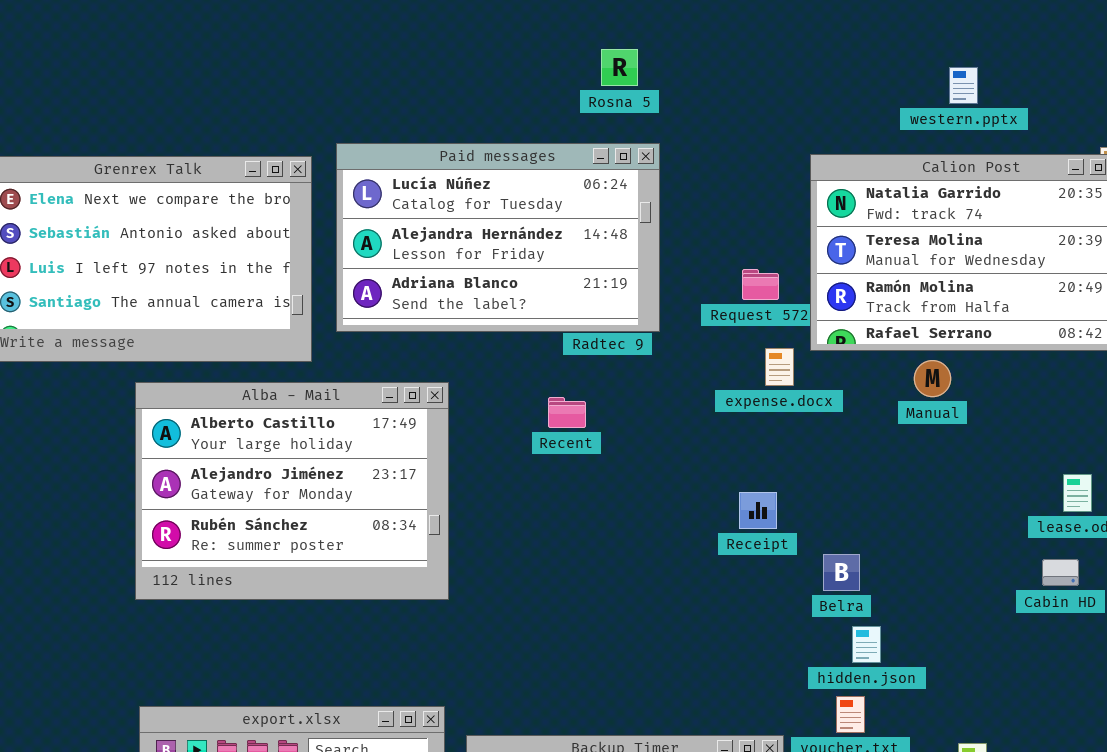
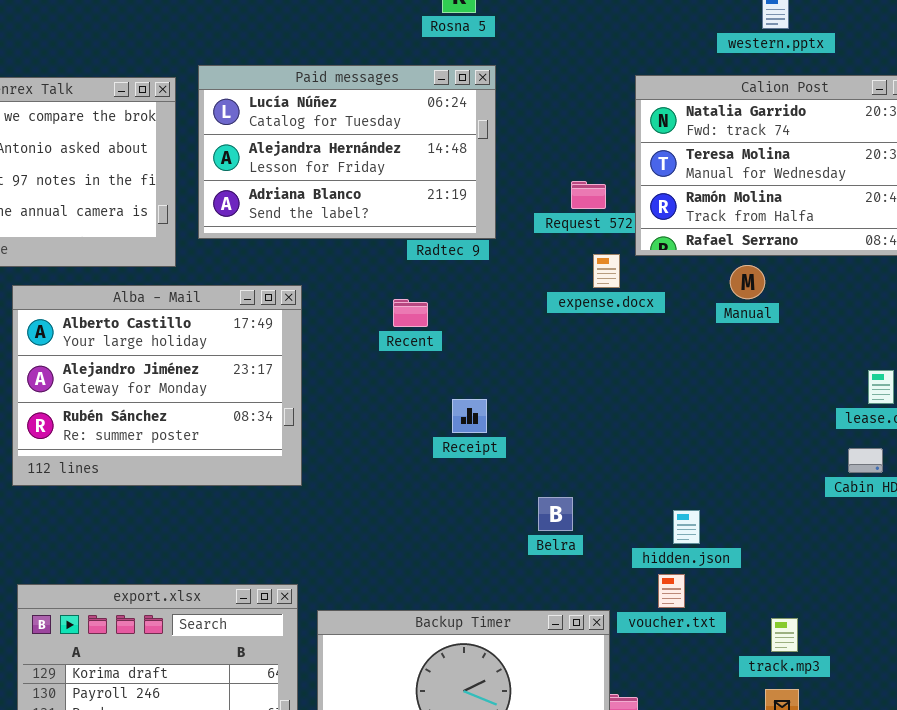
Receipt: [739,492,777,529] -> [452,399,487,433], moved
Belra: [823,554,860,591] -> [538,497,573,531], moved

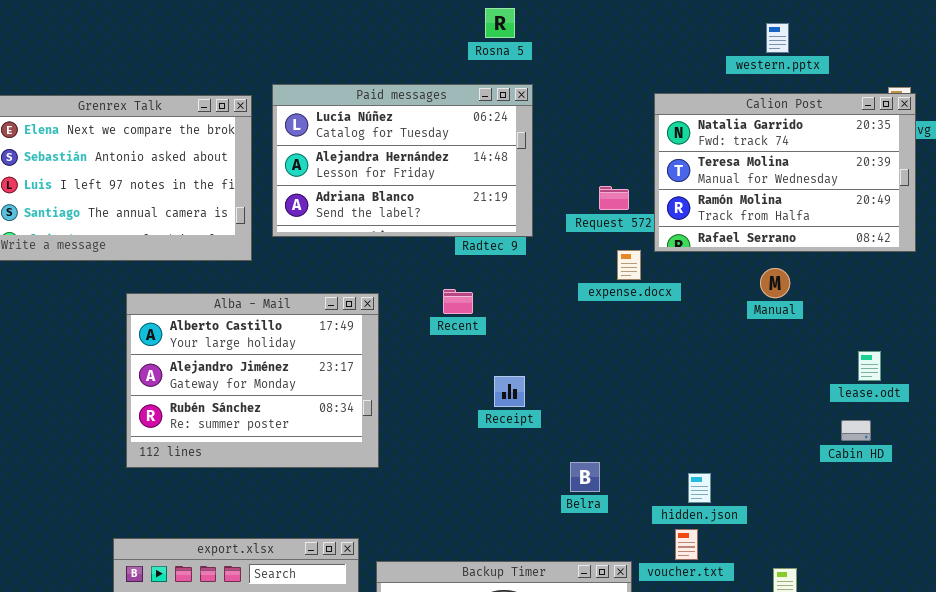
Manual: [730,265,765,299] -> [760,268,790,298], moved
Alba - Mail: [12,285,302,486] -> [126,293,379,468], moved

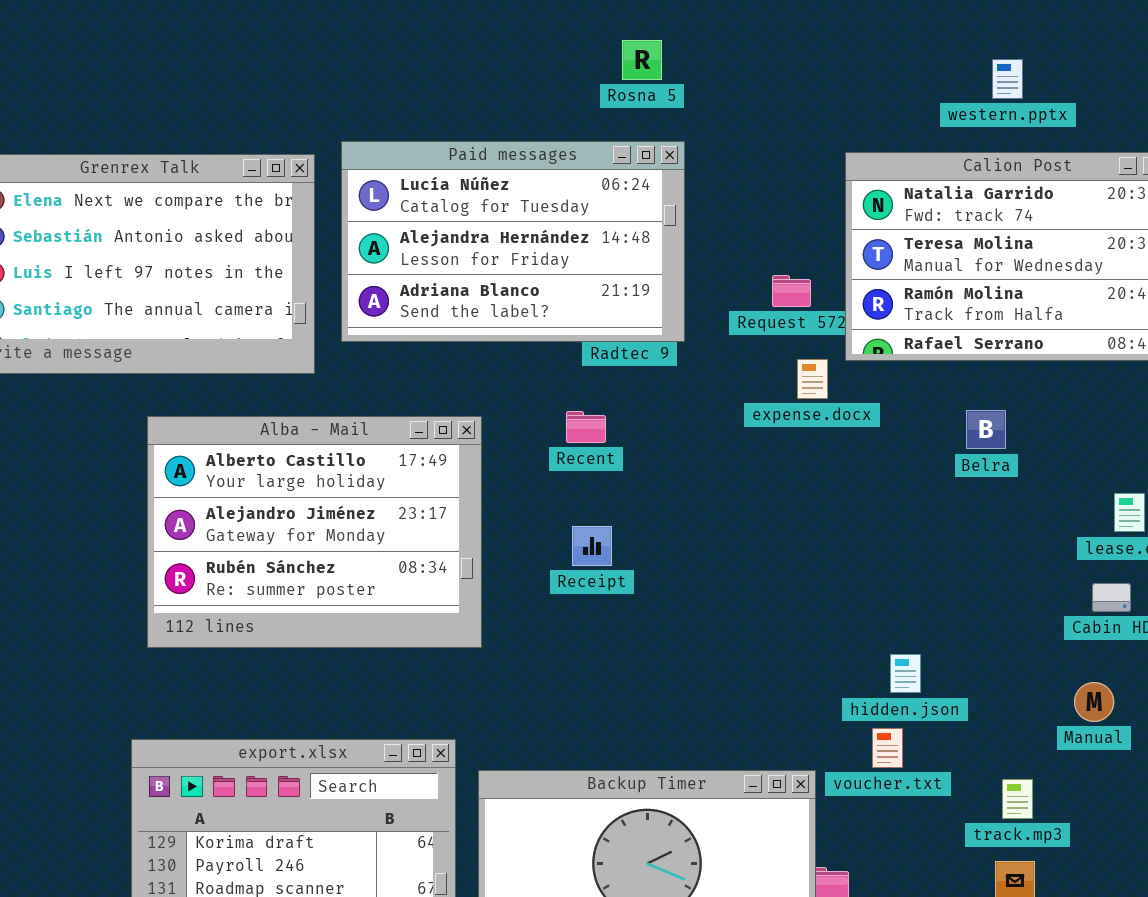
Manual: [760,268,790,298] -> [1074,682,1114,722], moved
Receipt: [494,376,525,407] -> [572,526,612,566], moved
Belra: [570,462,600,492] -> [966,410,1006,449], moved

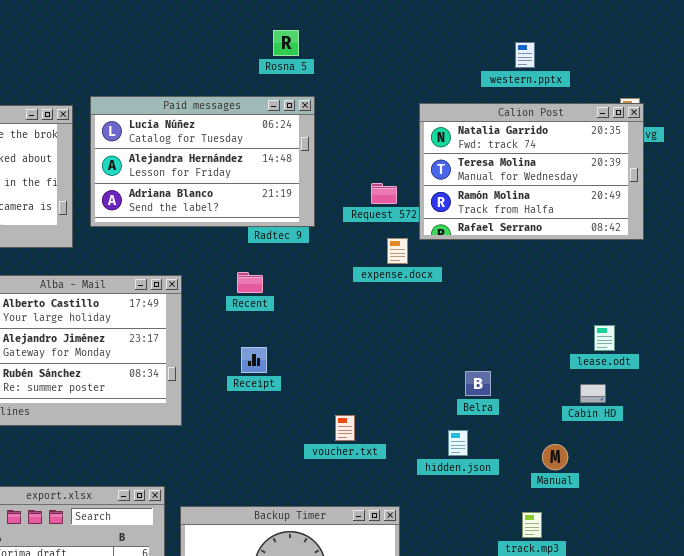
Belra: [966,410,1006,449] -> [465,371,491,396], moved
Manual: [1074,682,1114,722] -> [542,444,568,470], moved
voucher.txt: [872,728,903,768] -> [335,415,355,441], moved

